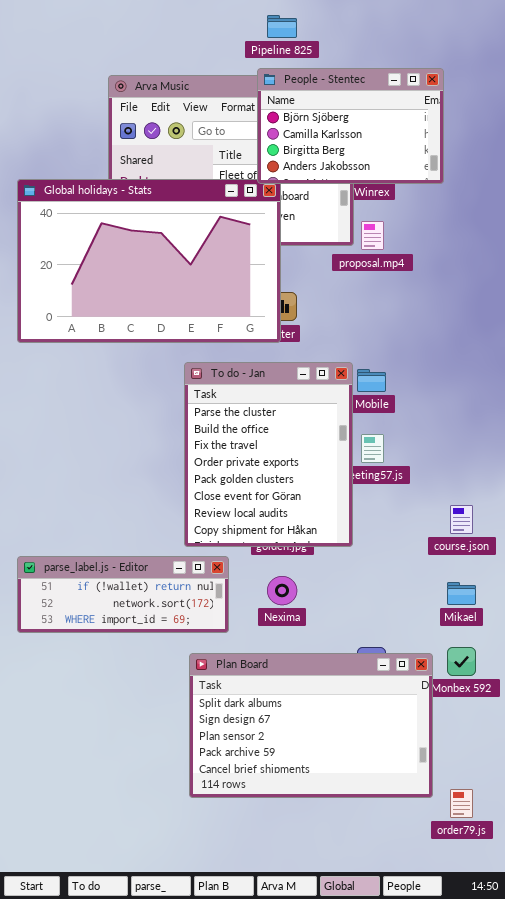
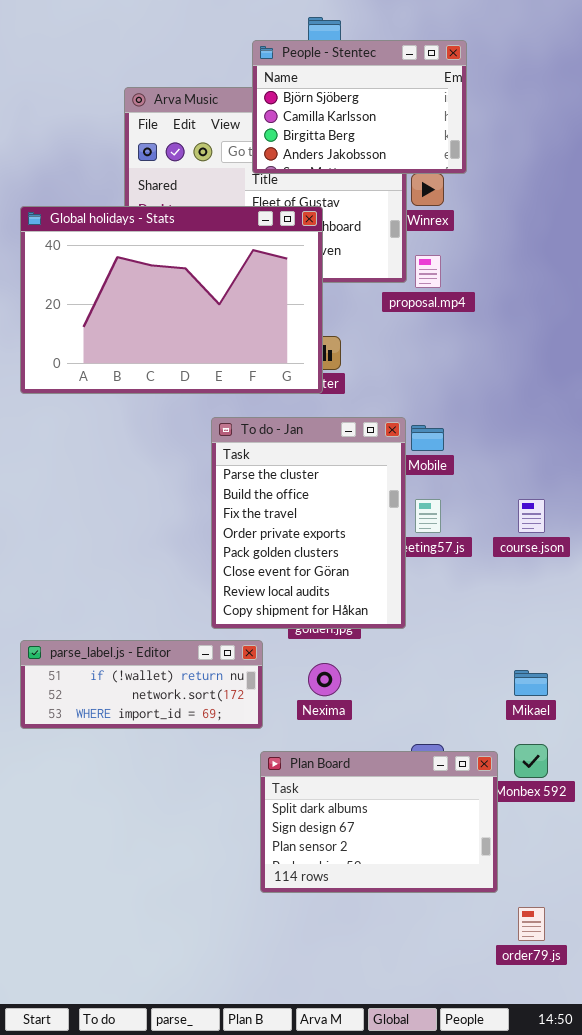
People - Stentec: [257,68,444,184] -> [252,40,467,174], moved
course.json: [450,505,473,534] -> [518,499,545,533], moved
Plan Board: [189,653,433,798] -> [260,751,498,893], resized

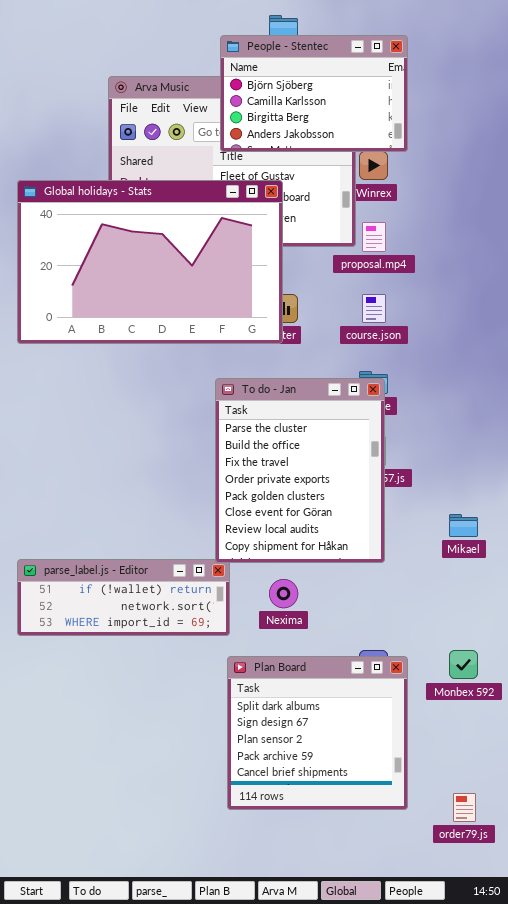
To do - Jan: [211,417,406,629] -> [215,378,385,563], moved
course.json: [518,499,545,533] -> [362,294,386,323], moved
Mikael: [514,670,548,696] -> [449,514,478,537], moved
Plan Board: [260,751,498,893] -> [227,656,408,810], resized

